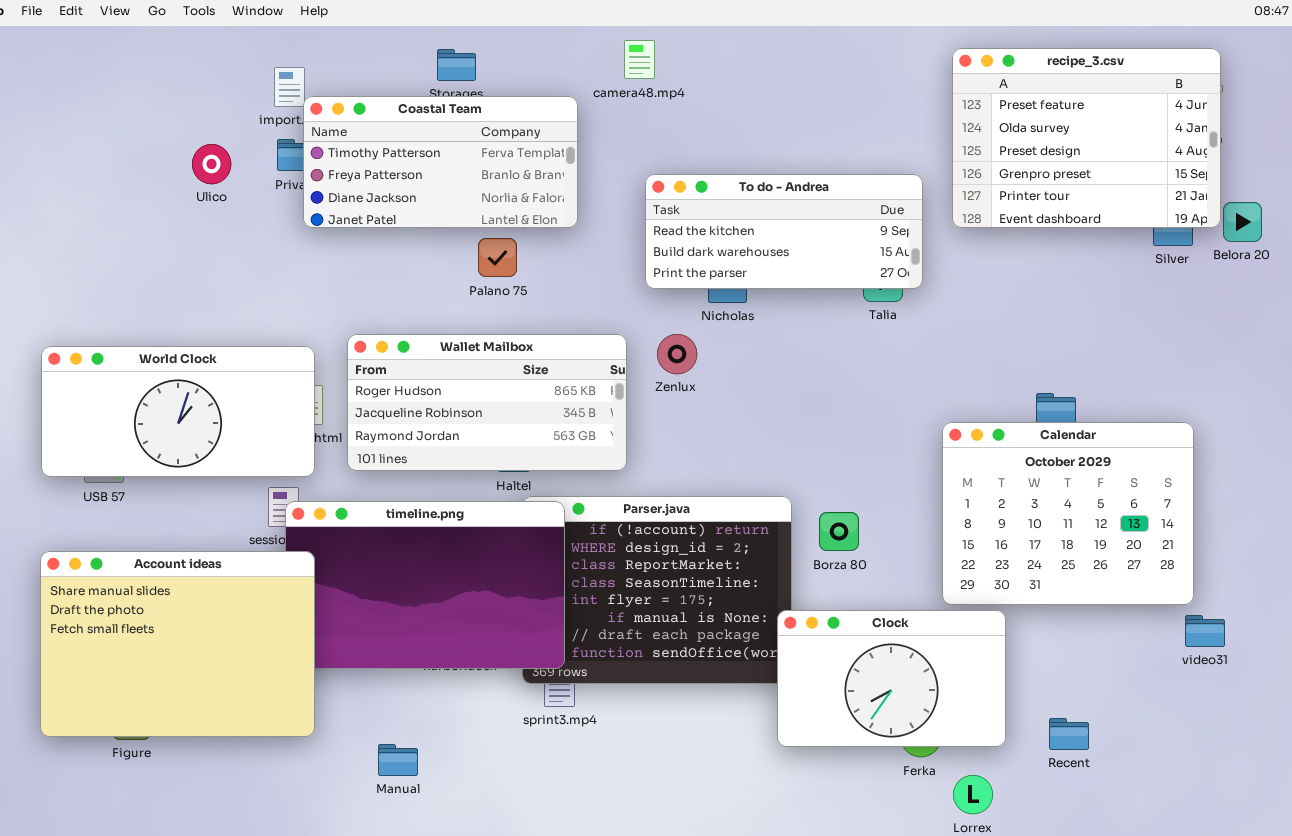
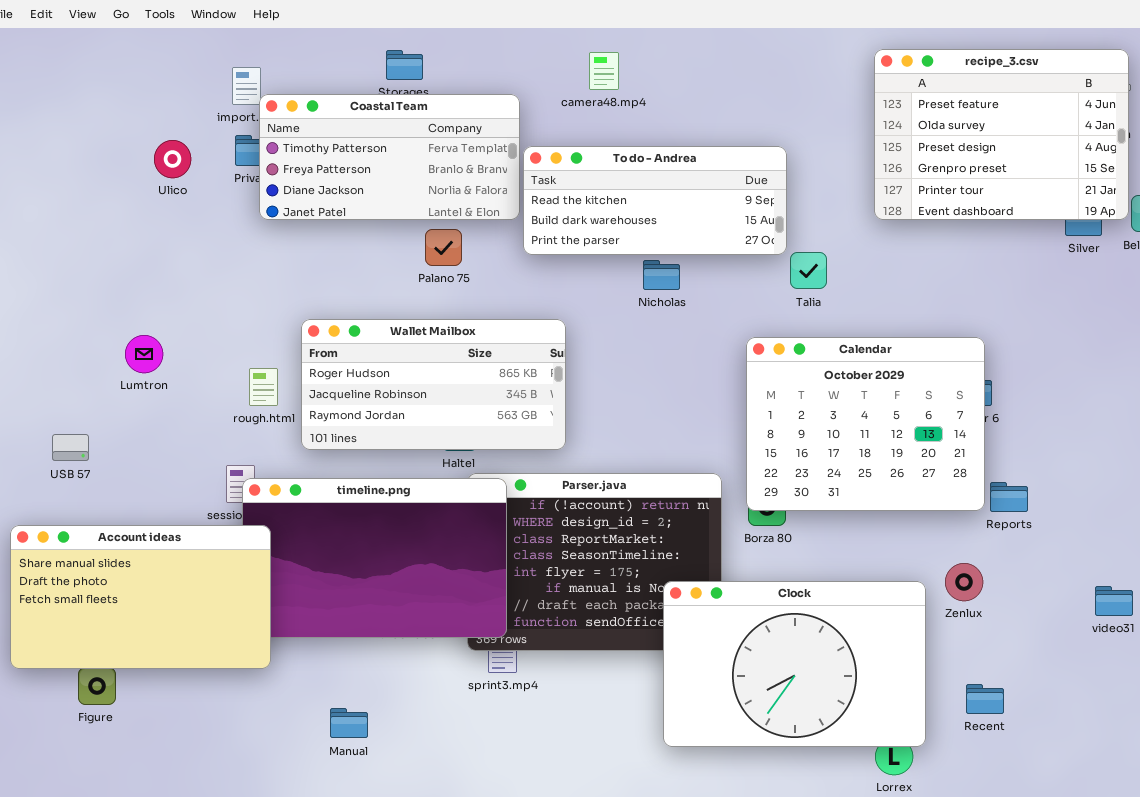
camera48.mp4: [624,40,655,79] -> [589,52,619,90], moved
To do - Andrea: [645,174,923,289] -> [523,146,787,255], moved
Zenlux: [657,334,697,374] -> [945,563,983,601], moved
World Clock: [41,346,315,477] -> none, closed
Calendar: [942,422,1194,605] -> [746,337,985,511], moved
Account ideas: [40,551,315,737] -> [10,525,271,669], resized
Clock: [777,610,1006,747] -> [663,581,926,747], resized

